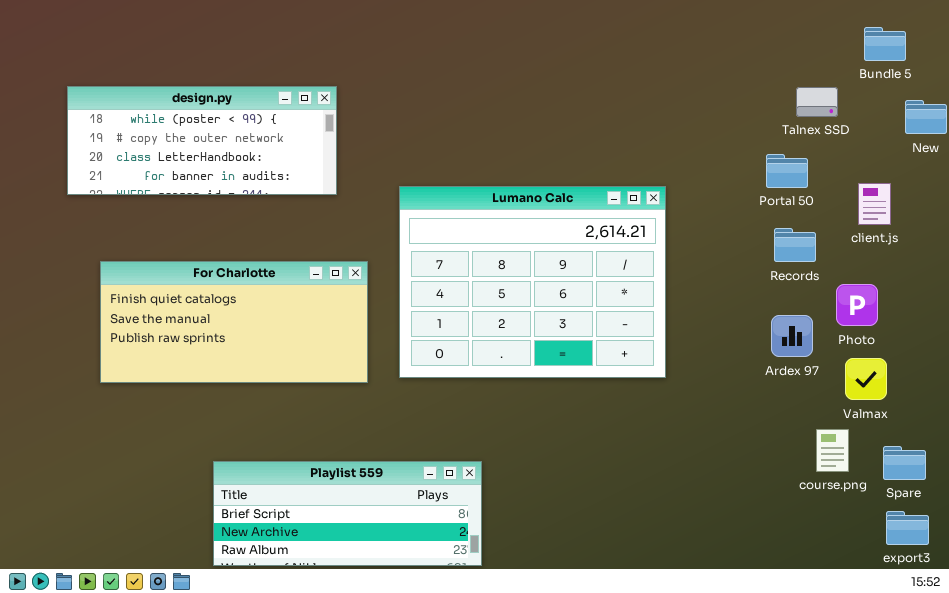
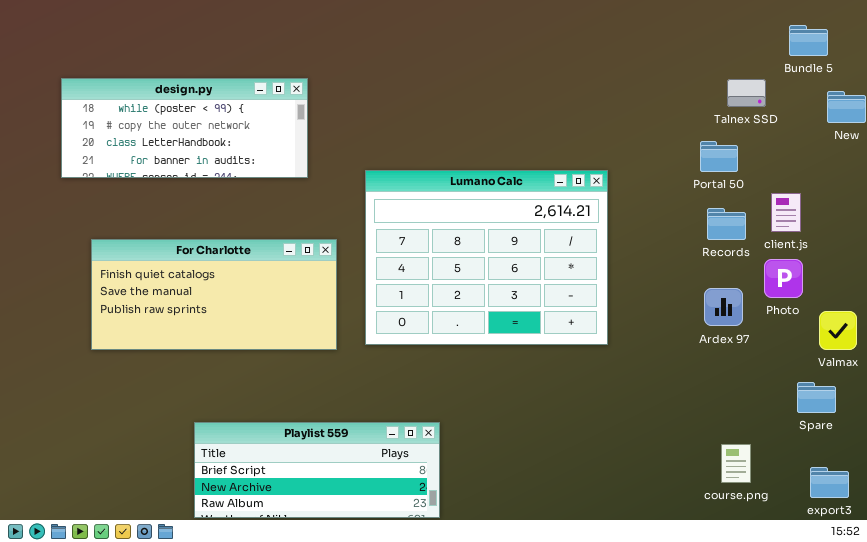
client.js: [858,183,891,225] -> [771,193,801,232], moved
Valmax: [845,358,887,400] -> [819,311,857,350], moved
course.png: [816,429,849,472] -> [721,444,751,483], moved
Spare: [883,446,926,480] -> [797,382,836,413], moved

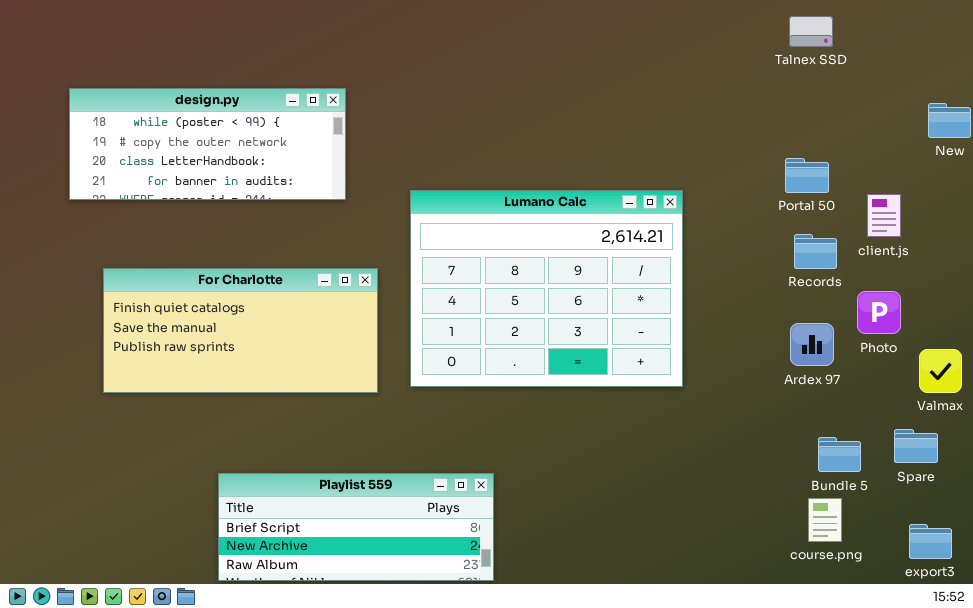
Bundle 5: [789,25,828,56] -> [818,437,861,472], moved
Talnex SSD: [727,79,766,107] -> [789,16,833,47], moved
client.js: [771,193,801,232] -> [867,194,901,237], moved

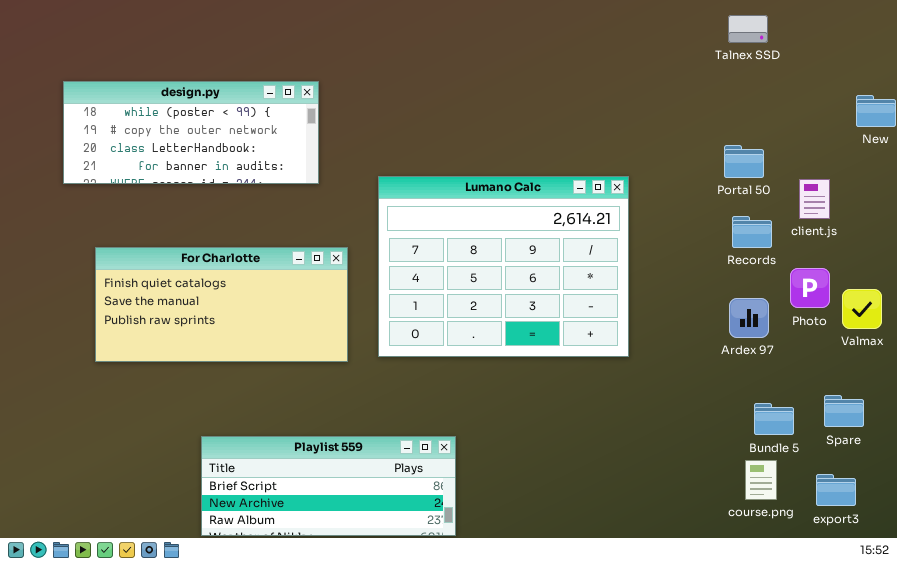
Valmax: [919,349,962,393] -> [842,289,882,329], moved
export3: [909,524,952,559] -> [816,474,856,506], moved

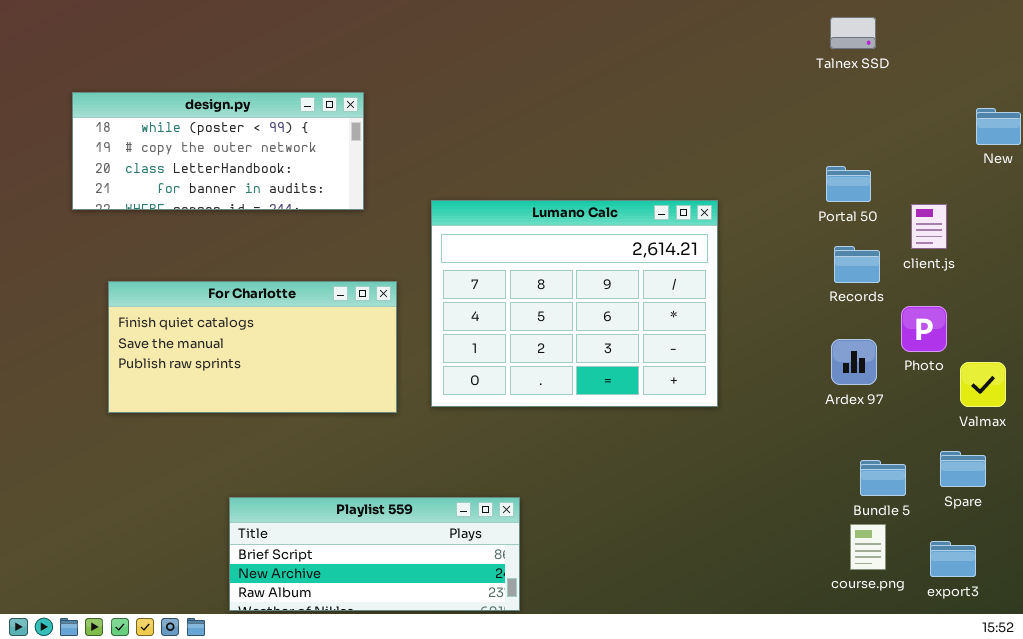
Valmax: [842,289,882,329] -> [960,362,1006,407], moved

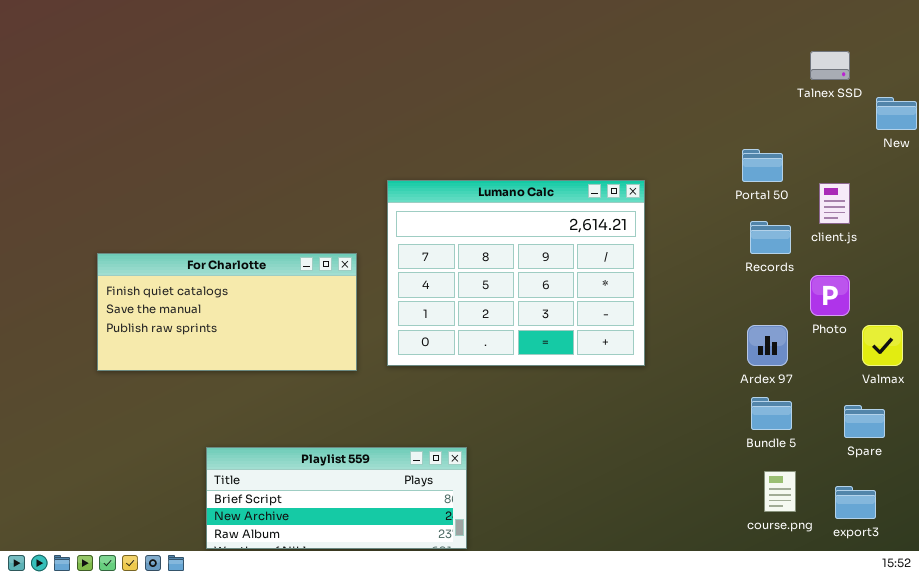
Talnex SSD: [830,17,876,49] -> [810,51,850,80], moved
design.py: [72,92,364,210] -> none, closed
Ardex 97: [831,339,877,385] -> [747,325,788,366], moved
Bundle 5: [860,460,906,496] -> [751,397,792,430], moved

